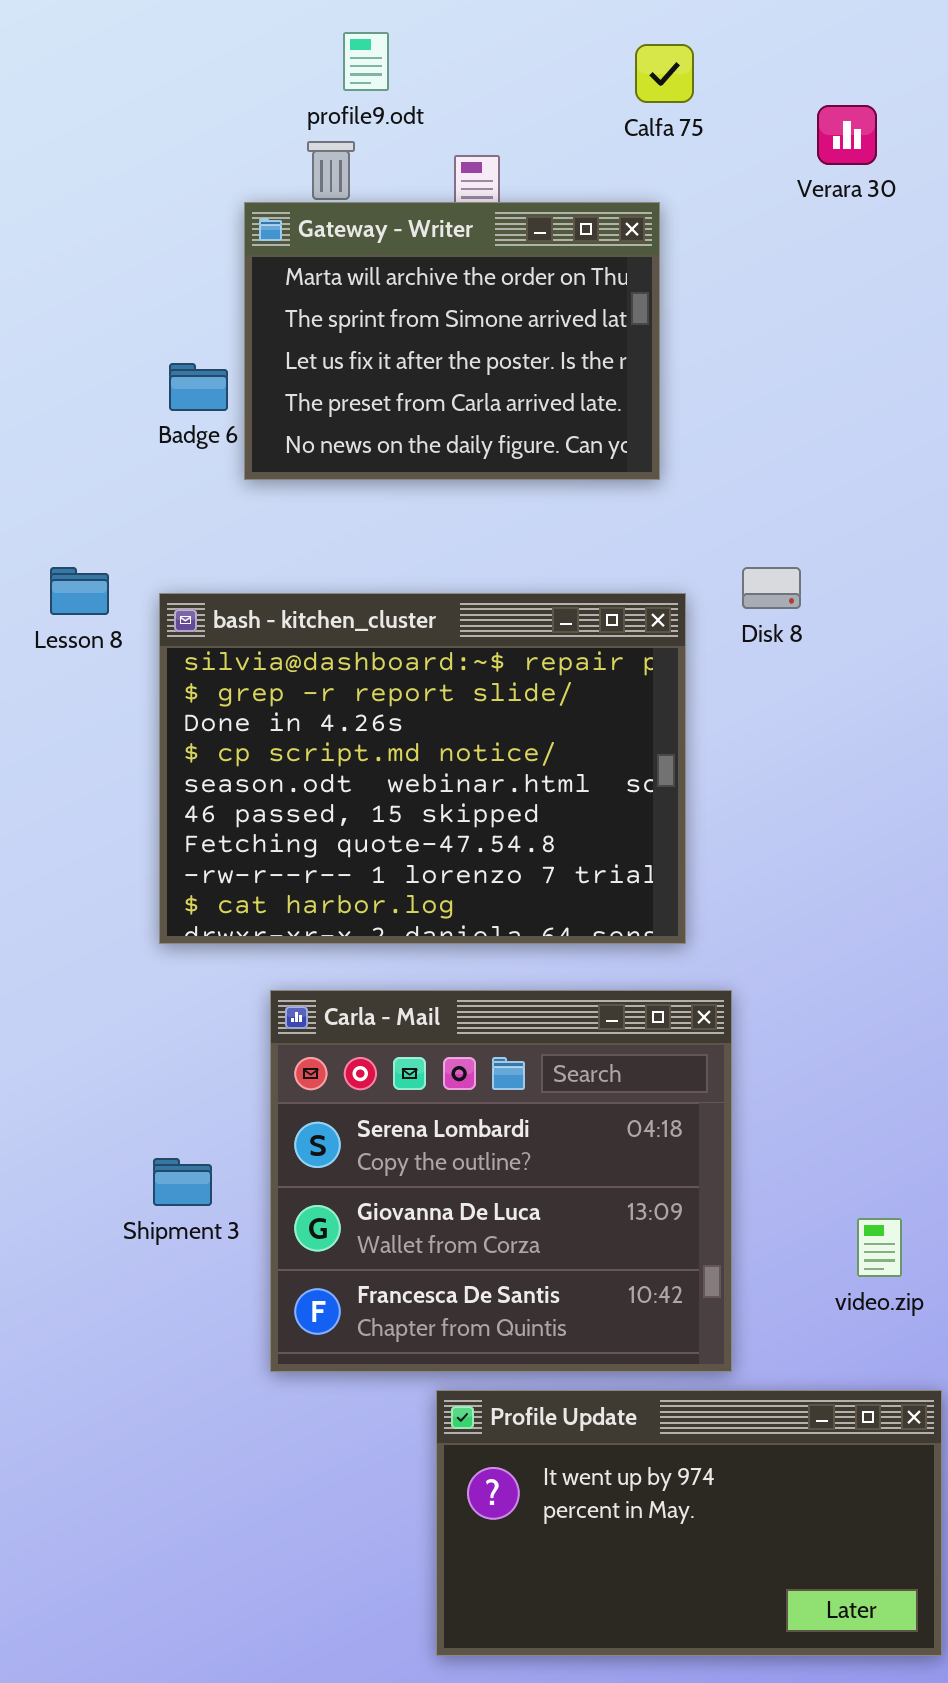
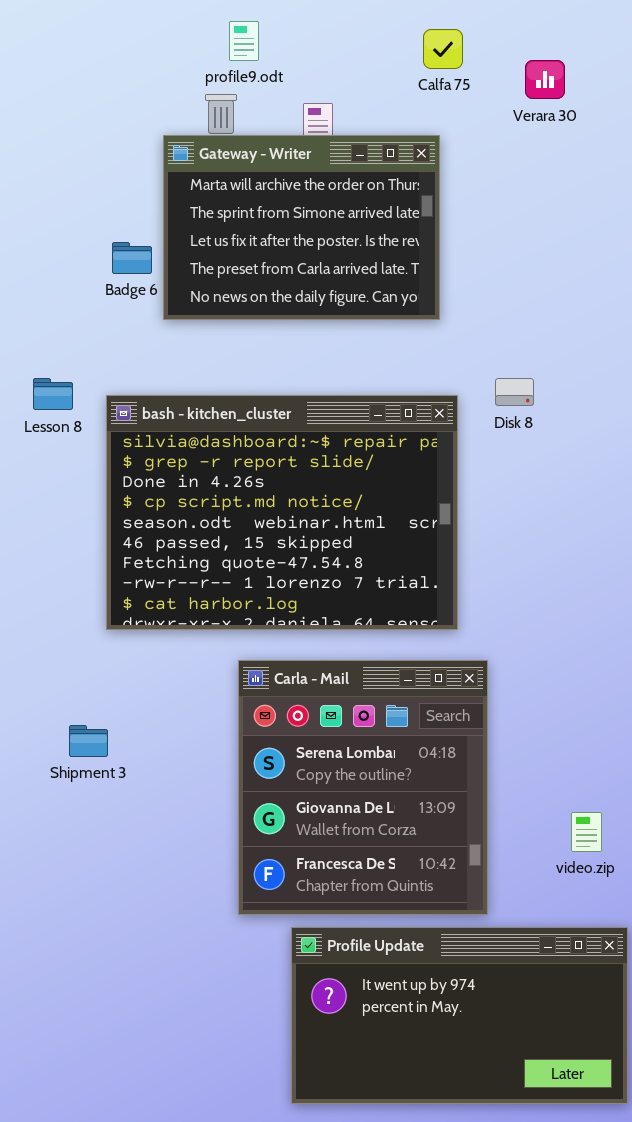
Verara 30: [817,105,877,165] -> [525,60,565,99], moved
Carla - Mail: [270,990,732,1372] -> [238,660,488,915], resized
Shipment 3: [153,1158,212,1206] -> [69,725,108,757], moved

